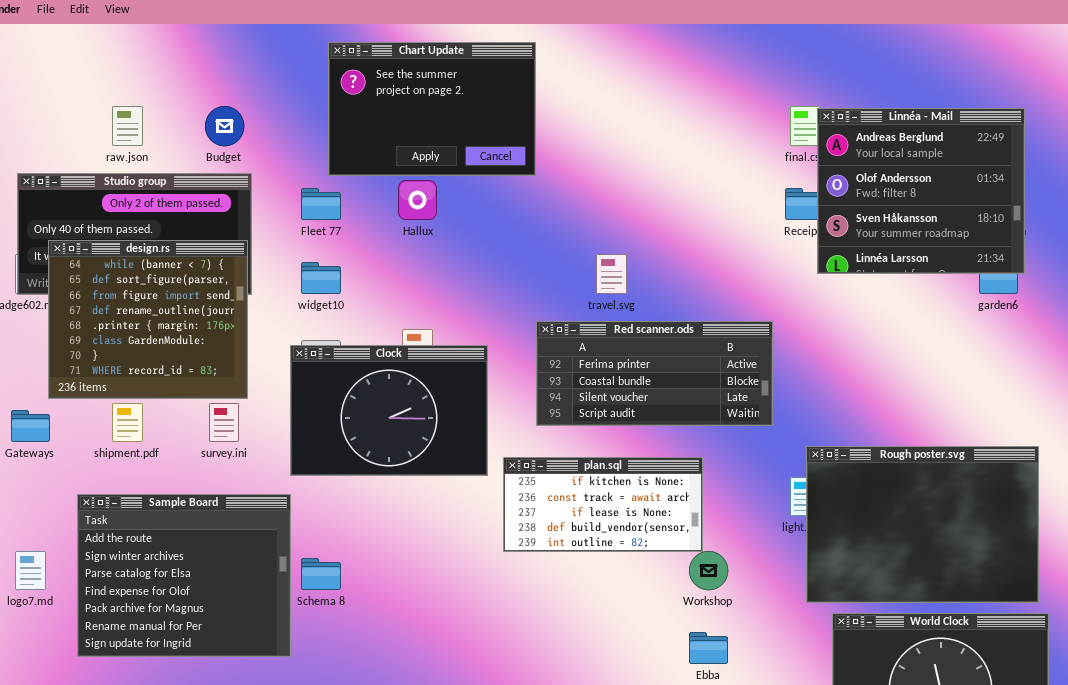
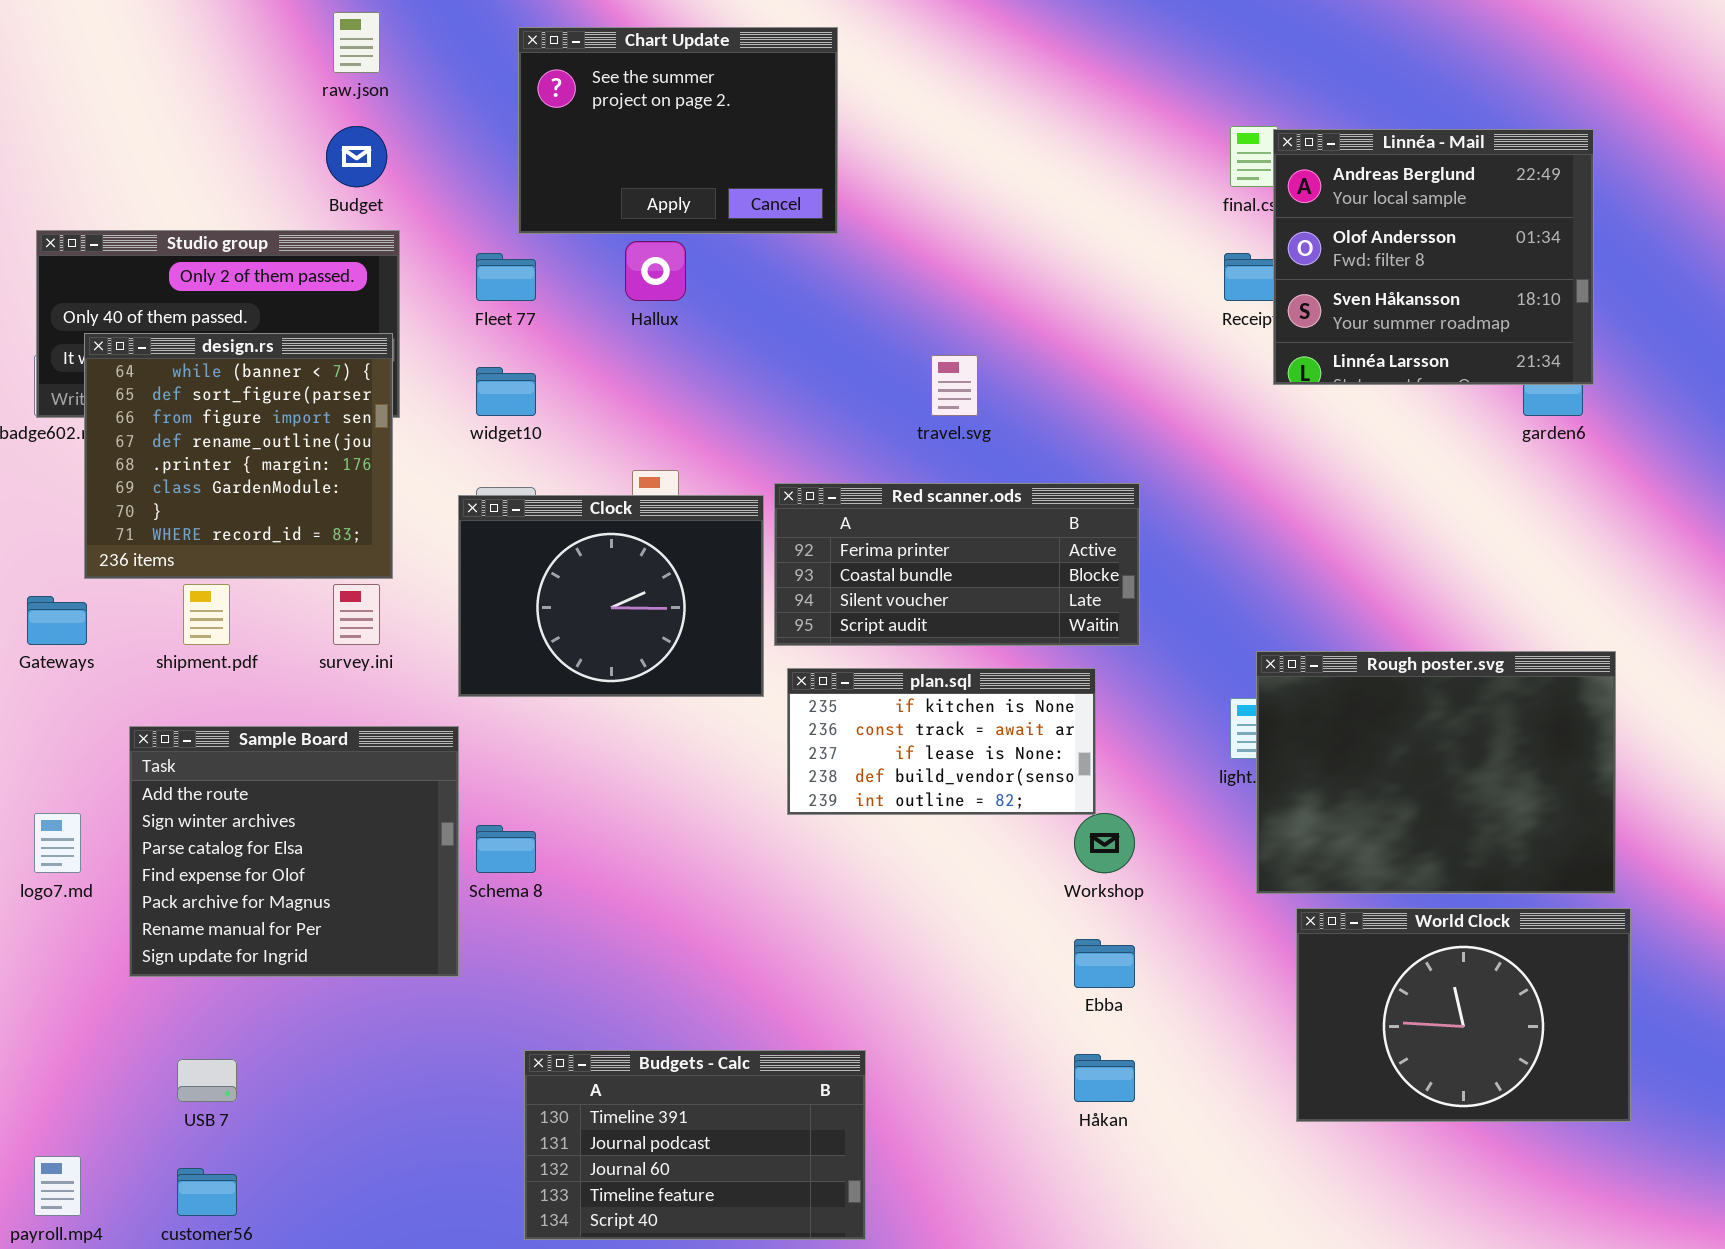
raw.json: [112,106,143,146] -> [333,12,380,73], moved
Red scanner.ods: [536,321,773,426] -> [774,483,1140,646], moved

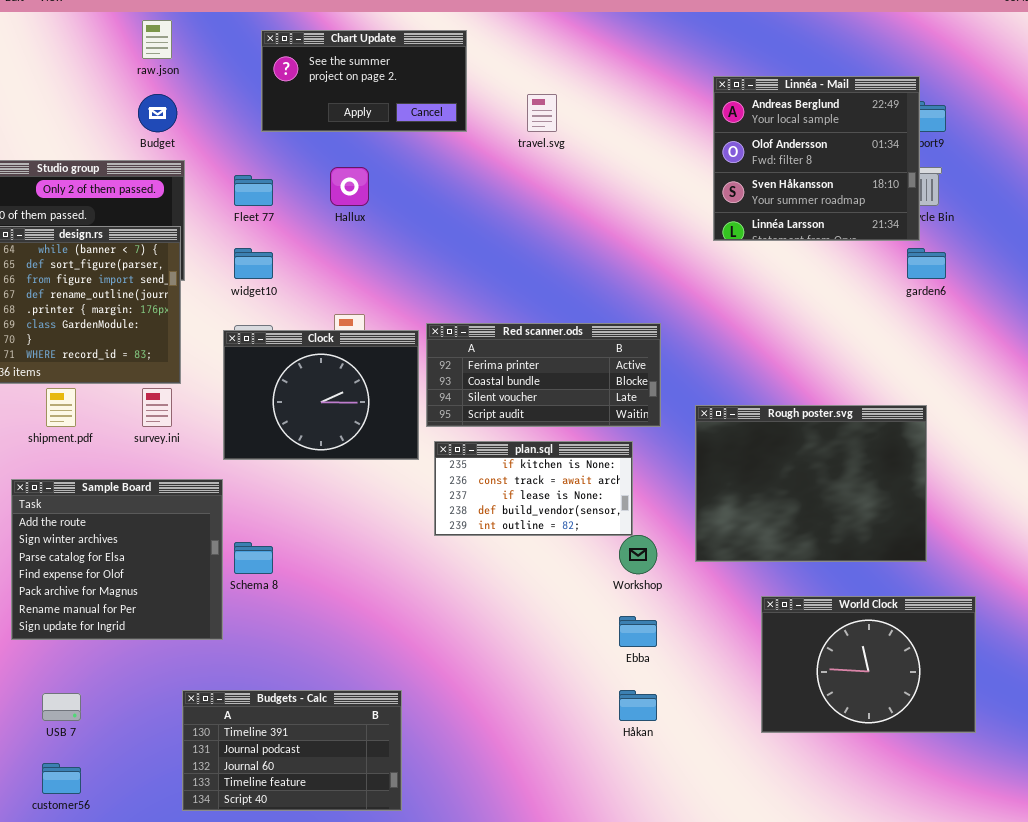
Chart Update: [518,27,838,234] -> [261,30,467,132], resized
Linnéa - Mail: [1273,129,1594,385] -> [713,76,920,241], moved
travel.svg: [931,355,978,416] -> [527,94,557,132], moved
Rough poster.svg: [1256,651,1616,894] -> [695,405,927,562], moved
Budgets - Calc: [524,1050,866,1240] -> [182,690,402,811], moved

